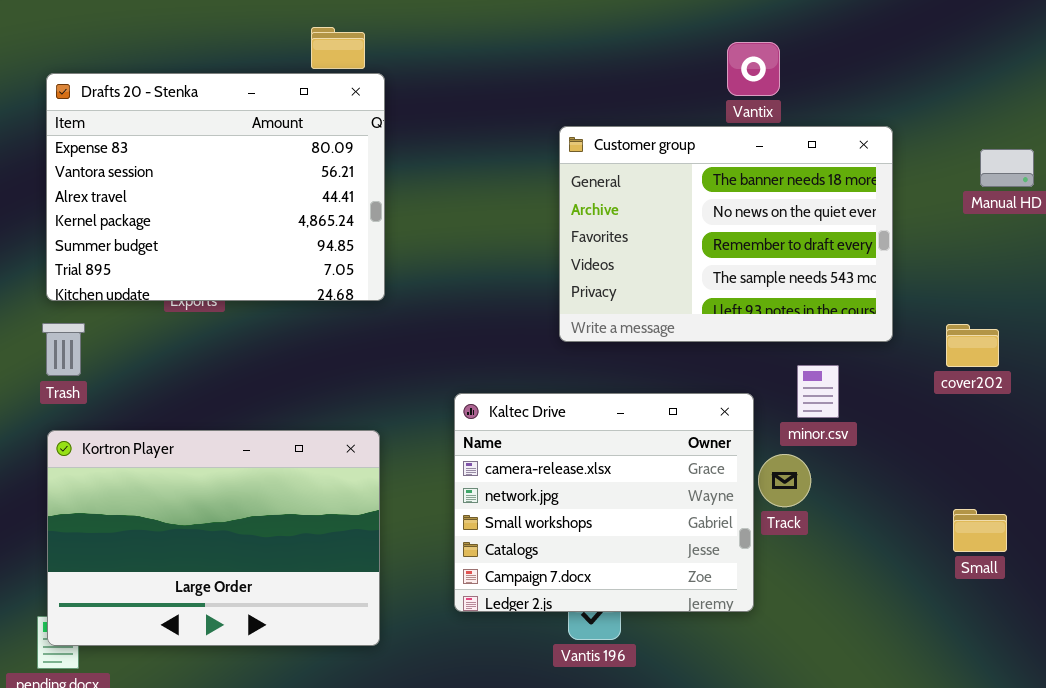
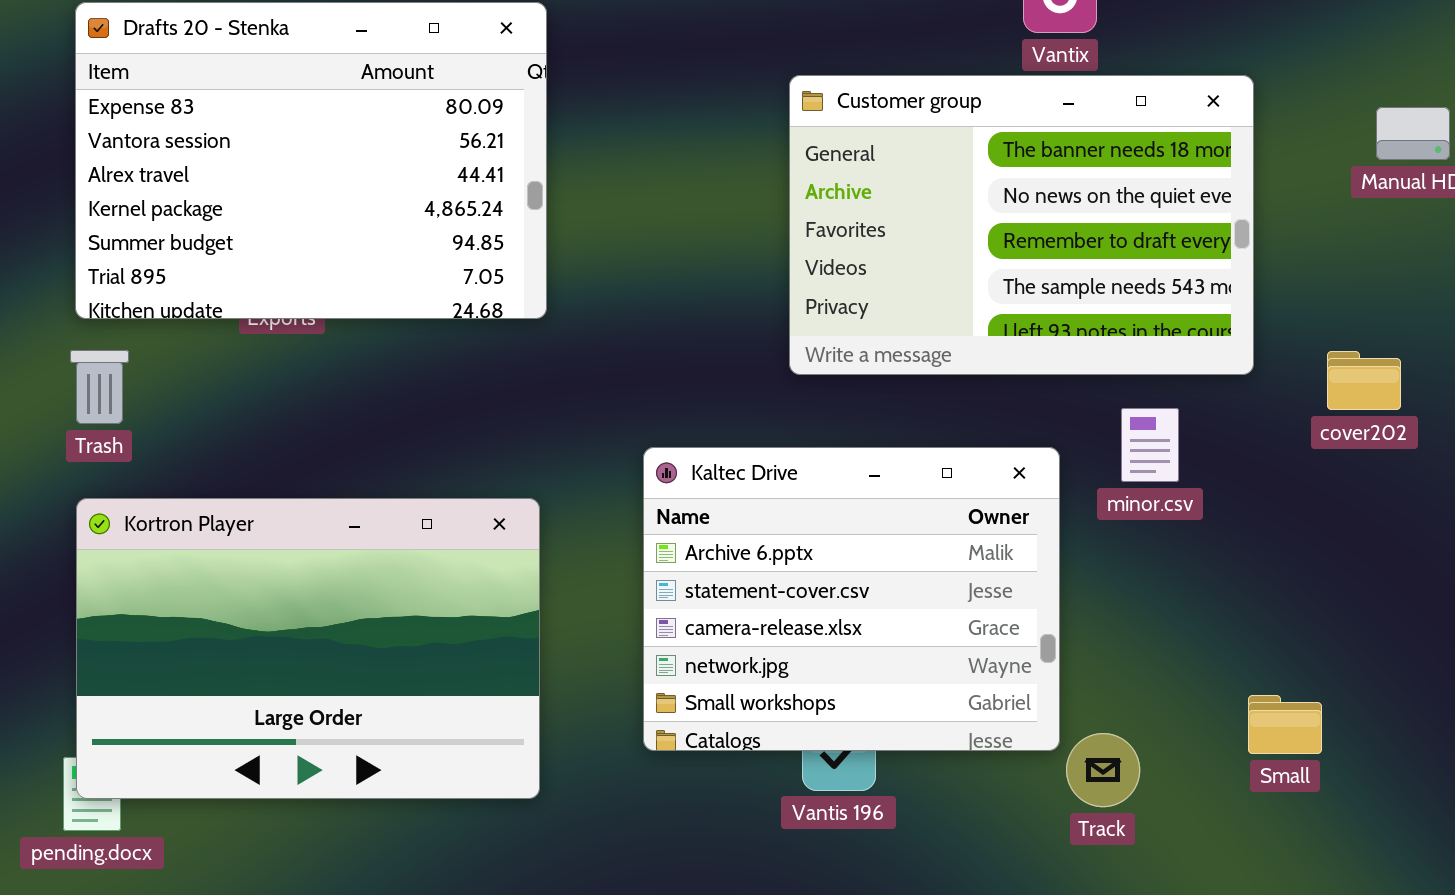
Kaltec Drive: [454,393,754,612] -> [643,447,1060,751], scrolled up 2 rows
Track: [758,454,811,507] -> [1066,733,1140,807], moved
Small: [953,509,1007,552] -> [1248,695,1322,754], moved

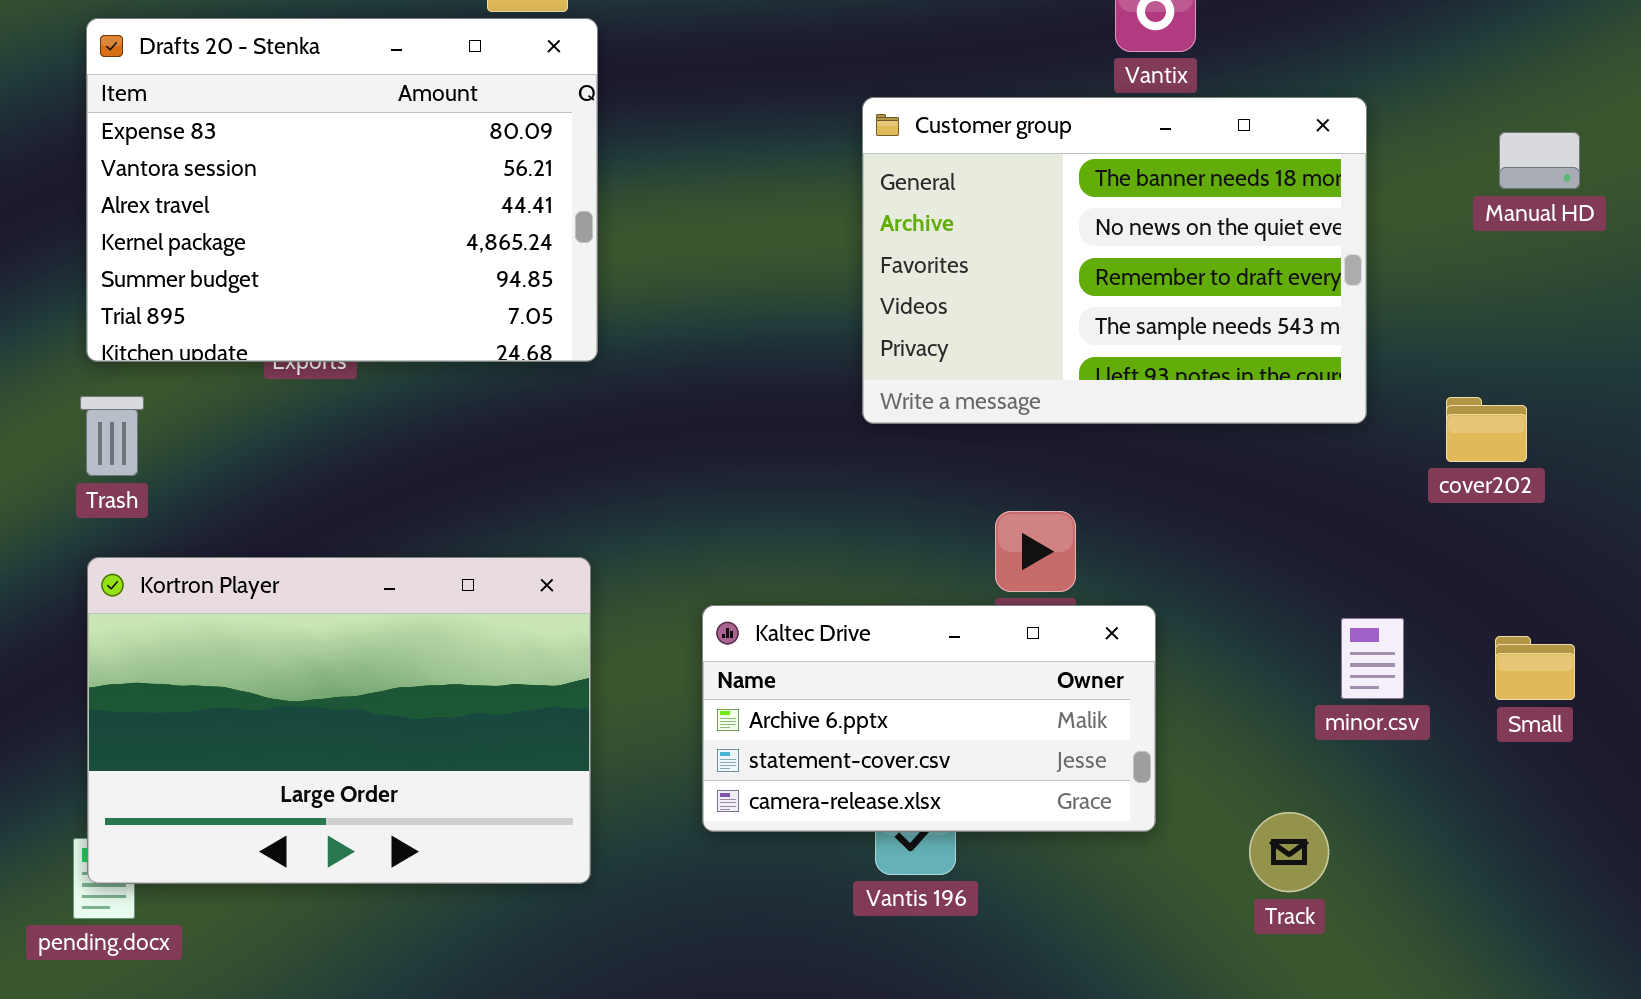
minor.csv: [1121,408,1179,482] -> [1341,618,1404,699], moved
Kaltec Drive: [643,447,1060,751] -> [702,605,1156,832], resized
Small: [1248,695,1322,754] -> [1495,636,1575,700], moved
Track: [1066,733,1140,807] -> [1249,812,1329,892], moved

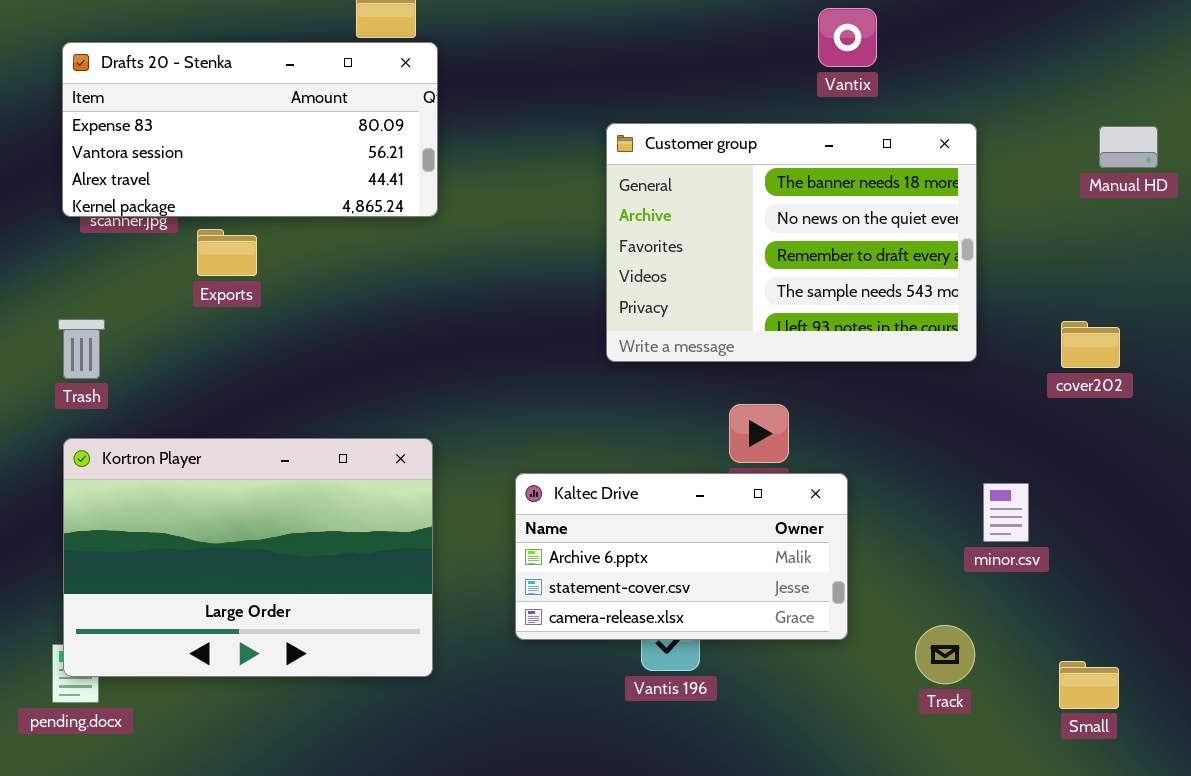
Drafts 20 - Stenka: [86,18,598,362] -> [62,42,438,217], resized
Customer group: [862,97,1367,424] -> [606,123,977,362], moved
Small: [1495,636,1575,700] -> [1059,661,1119,709], moved

